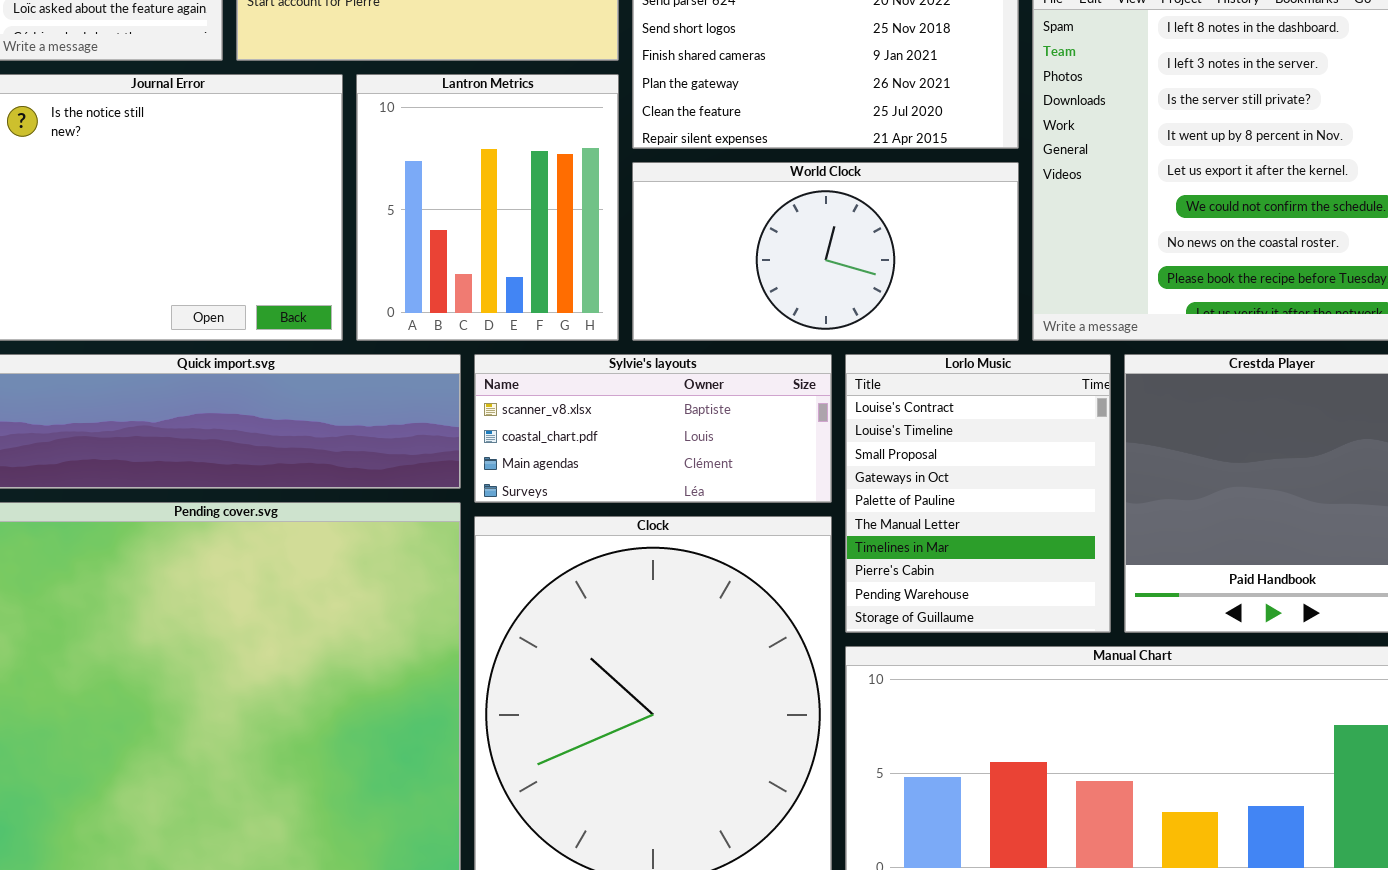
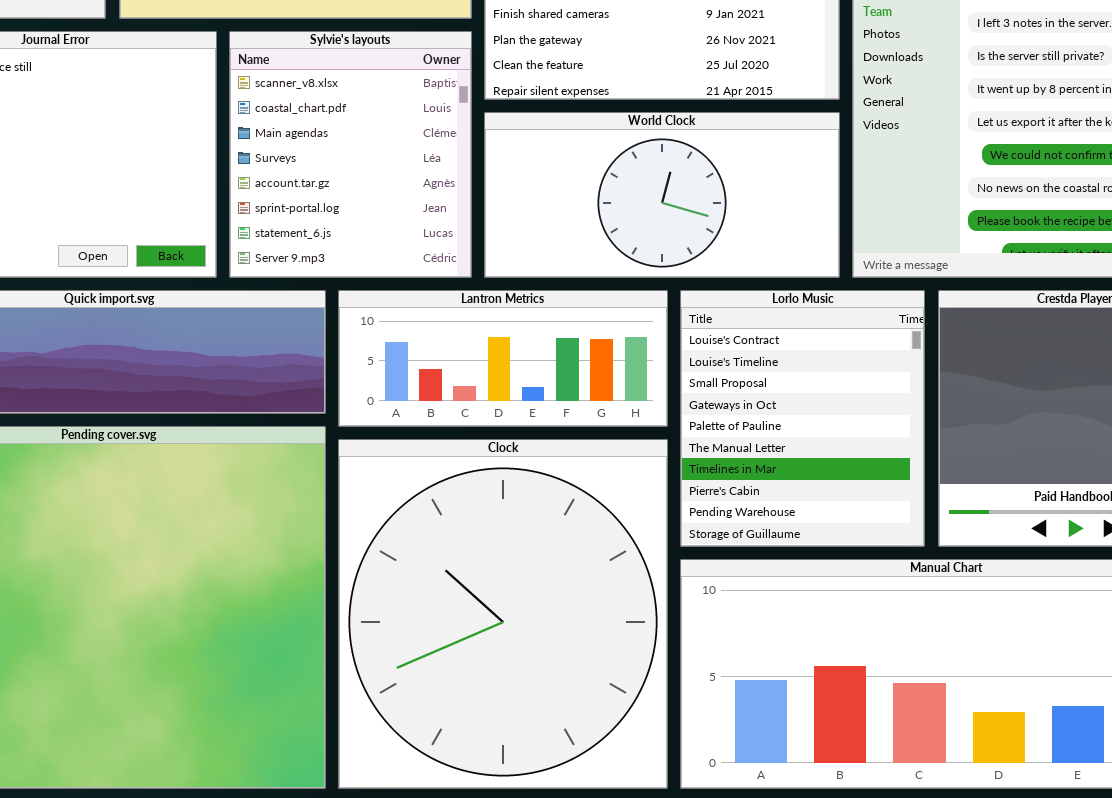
Lantron Metrics: [356,74,619,341] -> [338,290,668,427], moved, resized
Sylvie's layouts: [474,354,832,503] -> [229,31,472,278], moved, resized

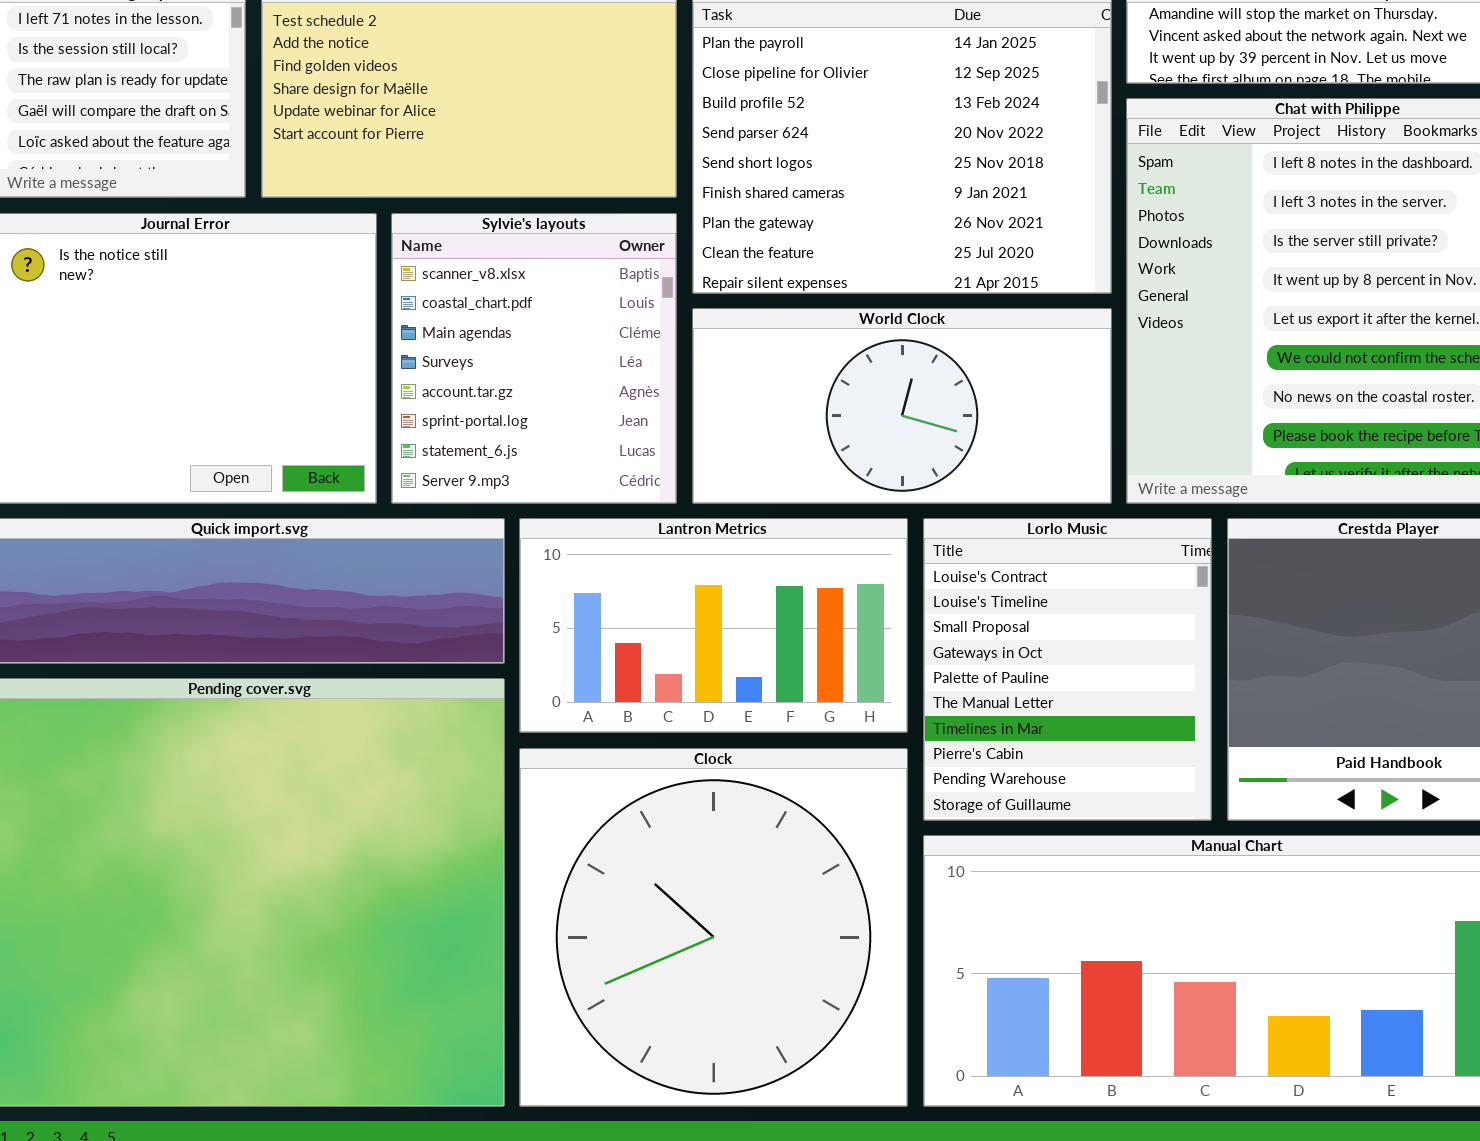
Lantron Metrics: [338,290,668,427] -> [519,518,908,733], resized
Clock: [338,439,668,789] -> [519,748,908,1107], resized

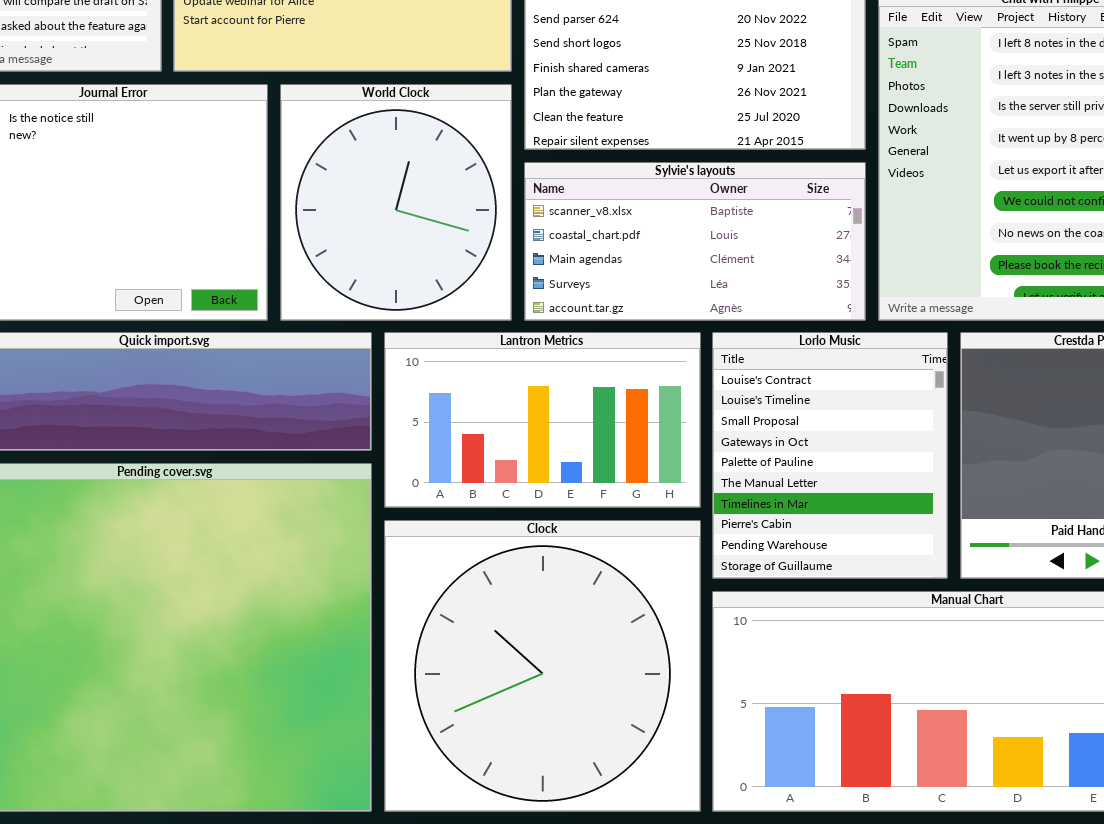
Sylvie's layouts: [391,213,677,504] -> [524,162,866,321], moved, resized
World Clock: [692,308,1112,504] -> [280,84,512,321], moved, resized

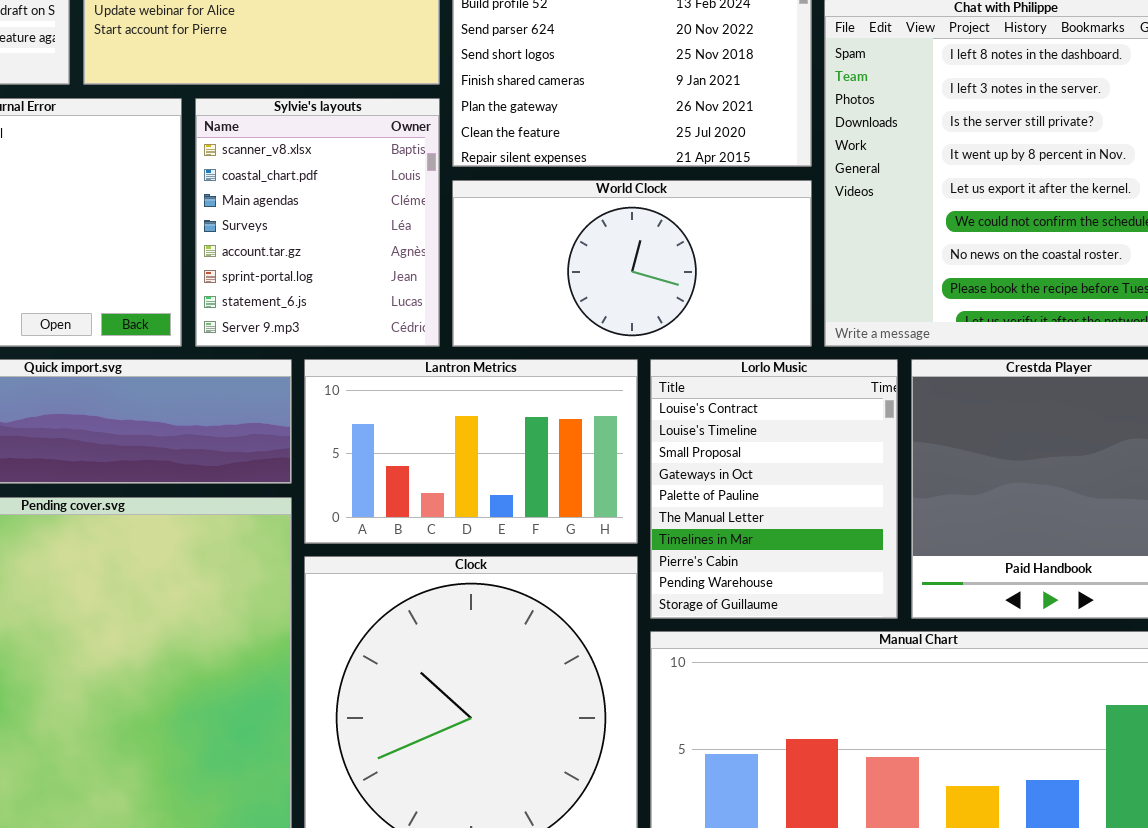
World Clock: [280,84,512,321] -> [452,180,812,347], moved, resized
Sylvie's layouts: [524,162,866,321] -> [195,98,440,347], moved, resized

